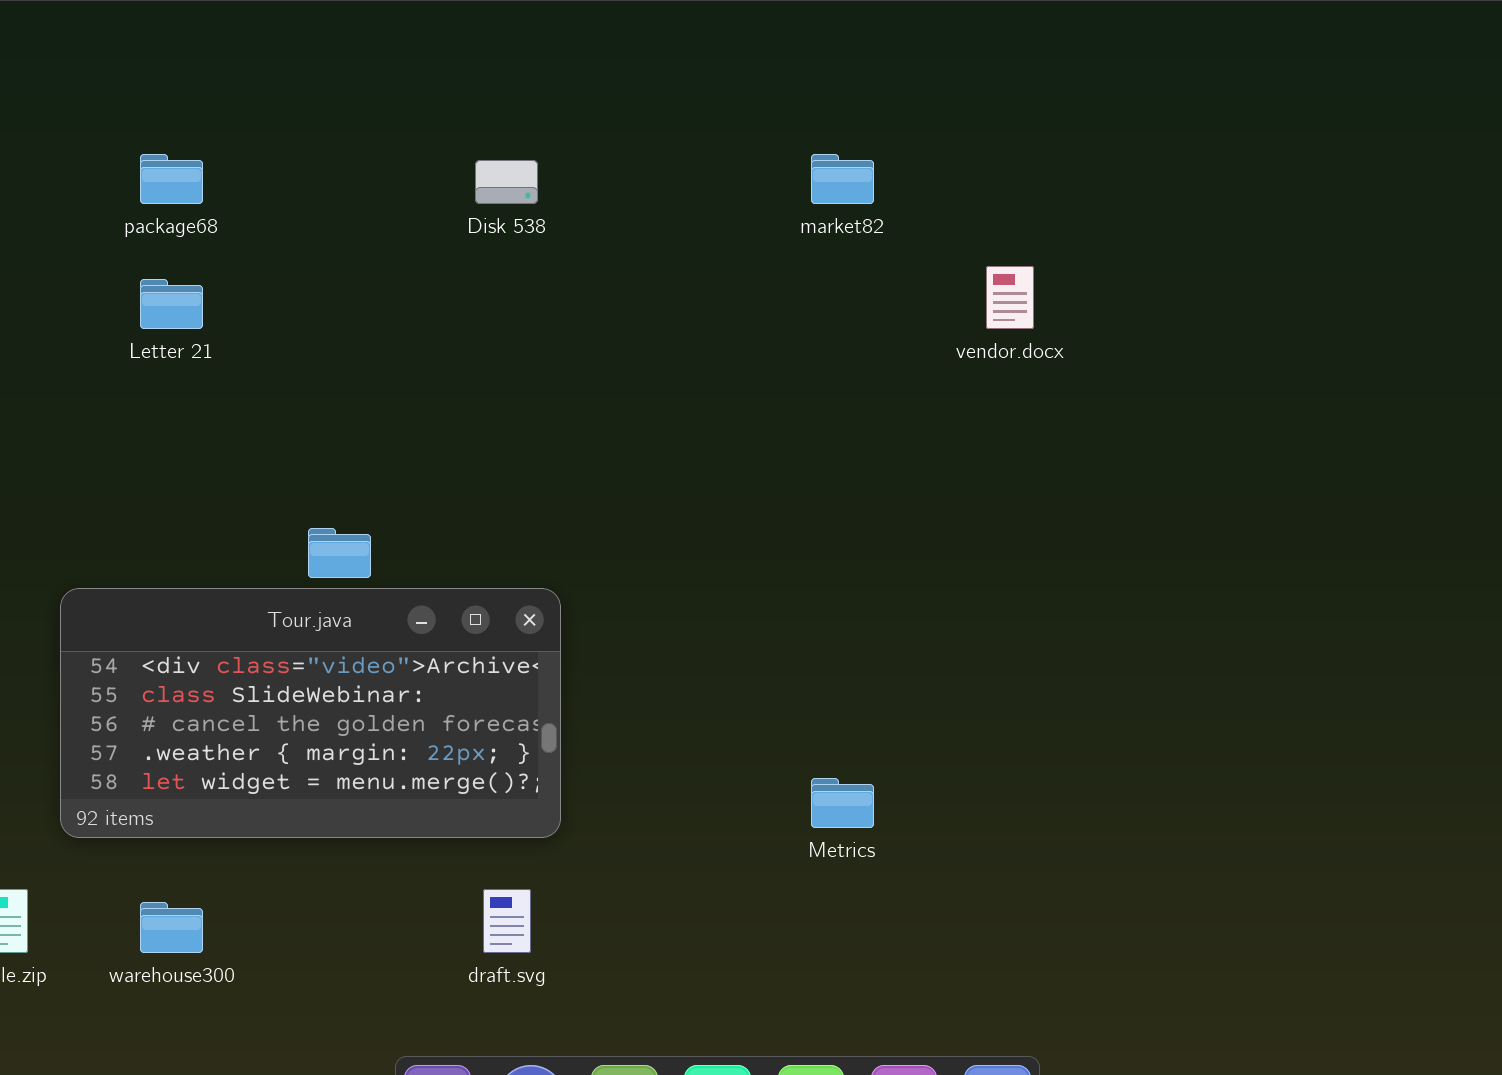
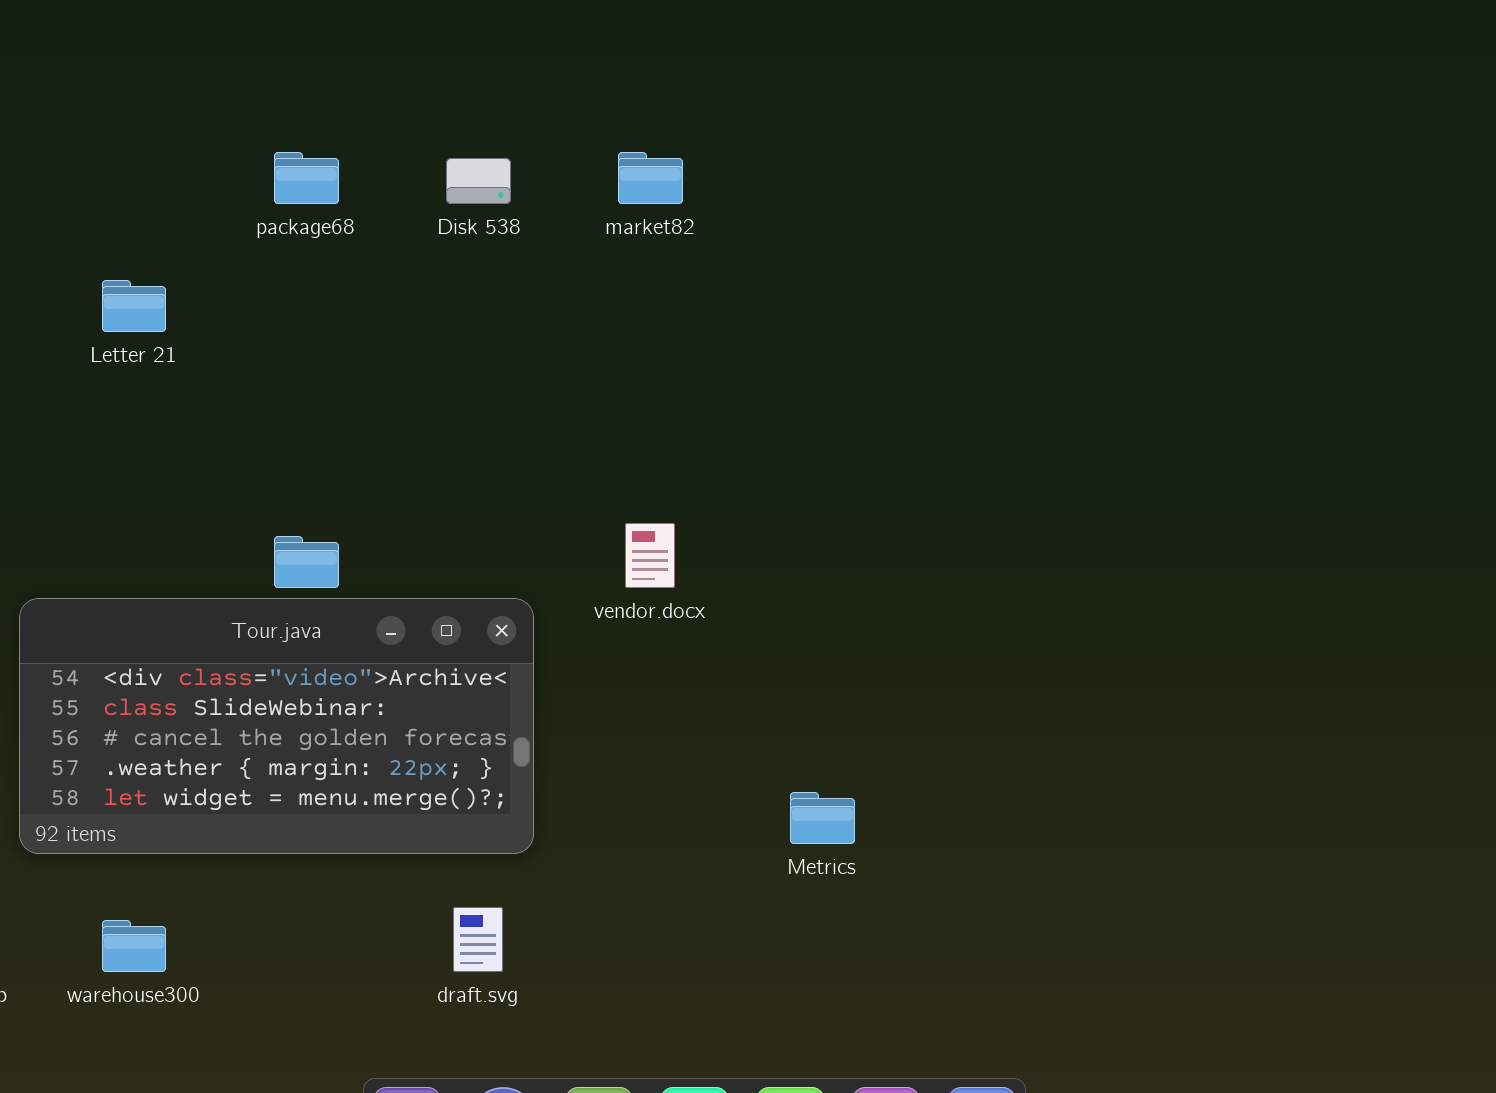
package68: [140,154,203,204] -> [274,152,339,204], moved
market82: [811,154,874,204] -> [618,152,683,204], moved
vendor.docx: [986,266,1034,329] -> [625,523,675,588], moved

